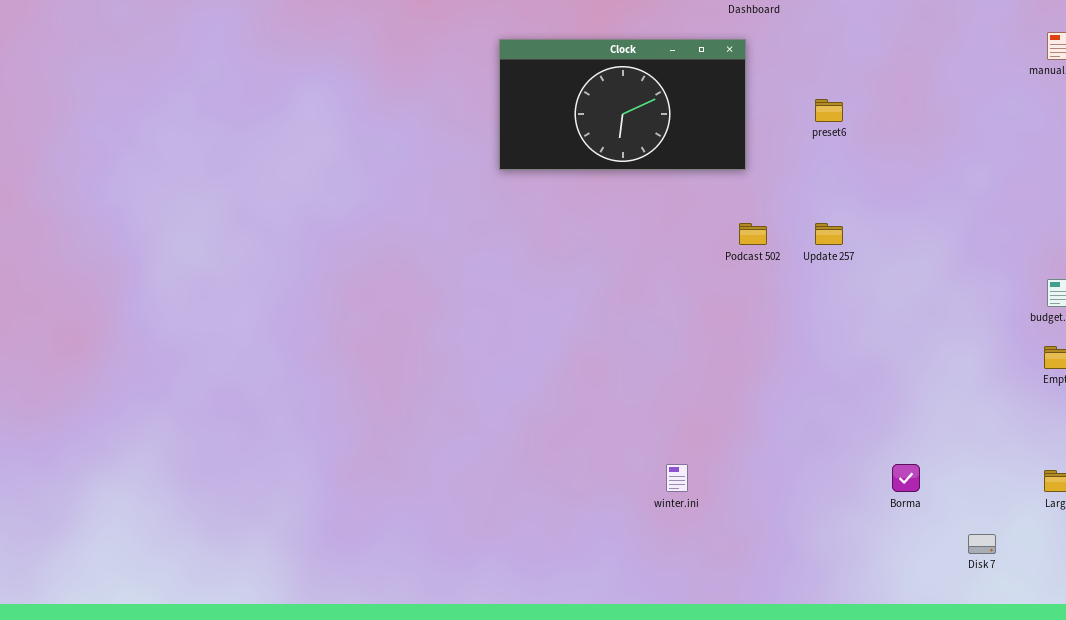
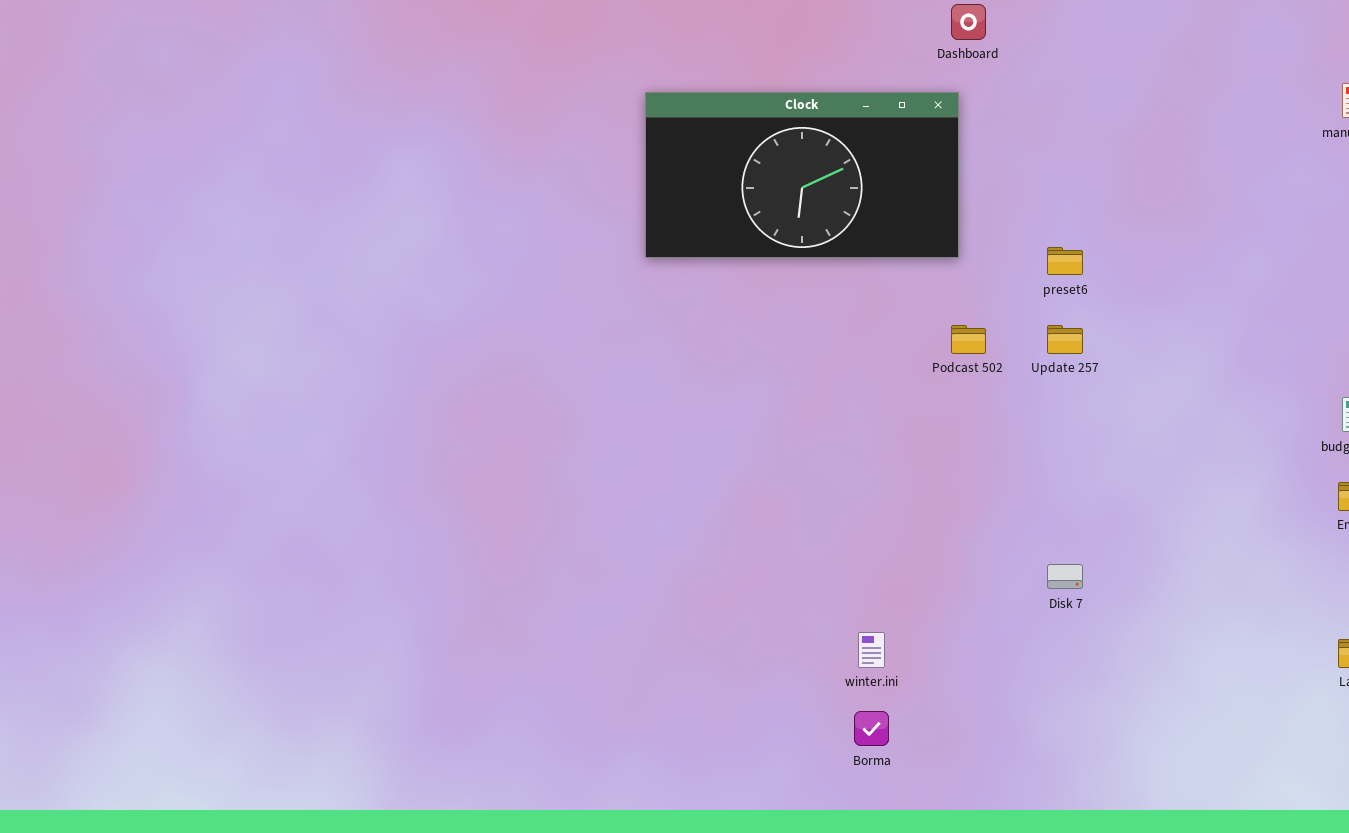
preset6: [815,99,843,122] -> [1047,247,1083,275], moved
Borma: [892,464,920,492] -> [854,711,889,746], moved
Disk 7: [968,534,996,554] -> [1047,564,1083,589], moved

